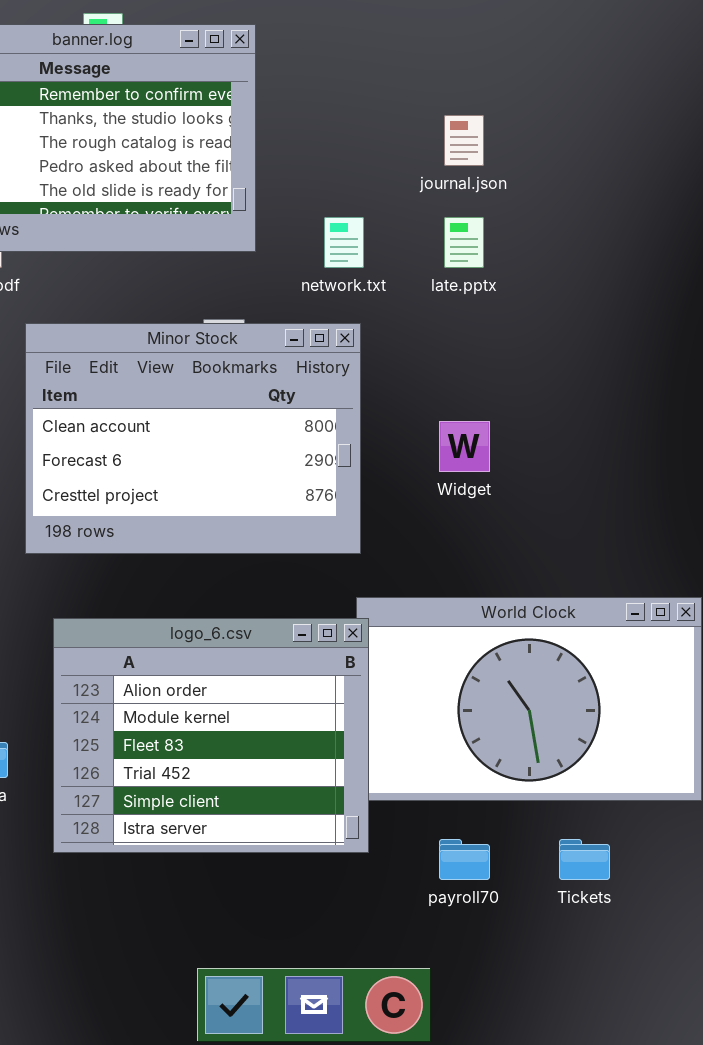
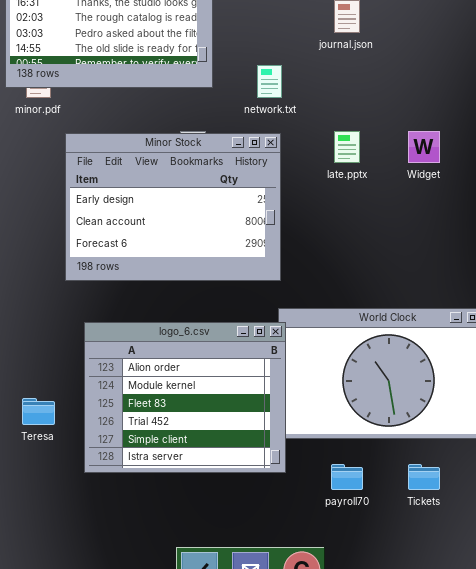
late.pptx: [444,217,484,268] -> [334,131,360,163], moved
Minor Stock: [25,323,361,554] -> [65,133,281,281], scrolled up 1 row
Widget: [439,421,490,472] -> [408,131,440,163], moved

